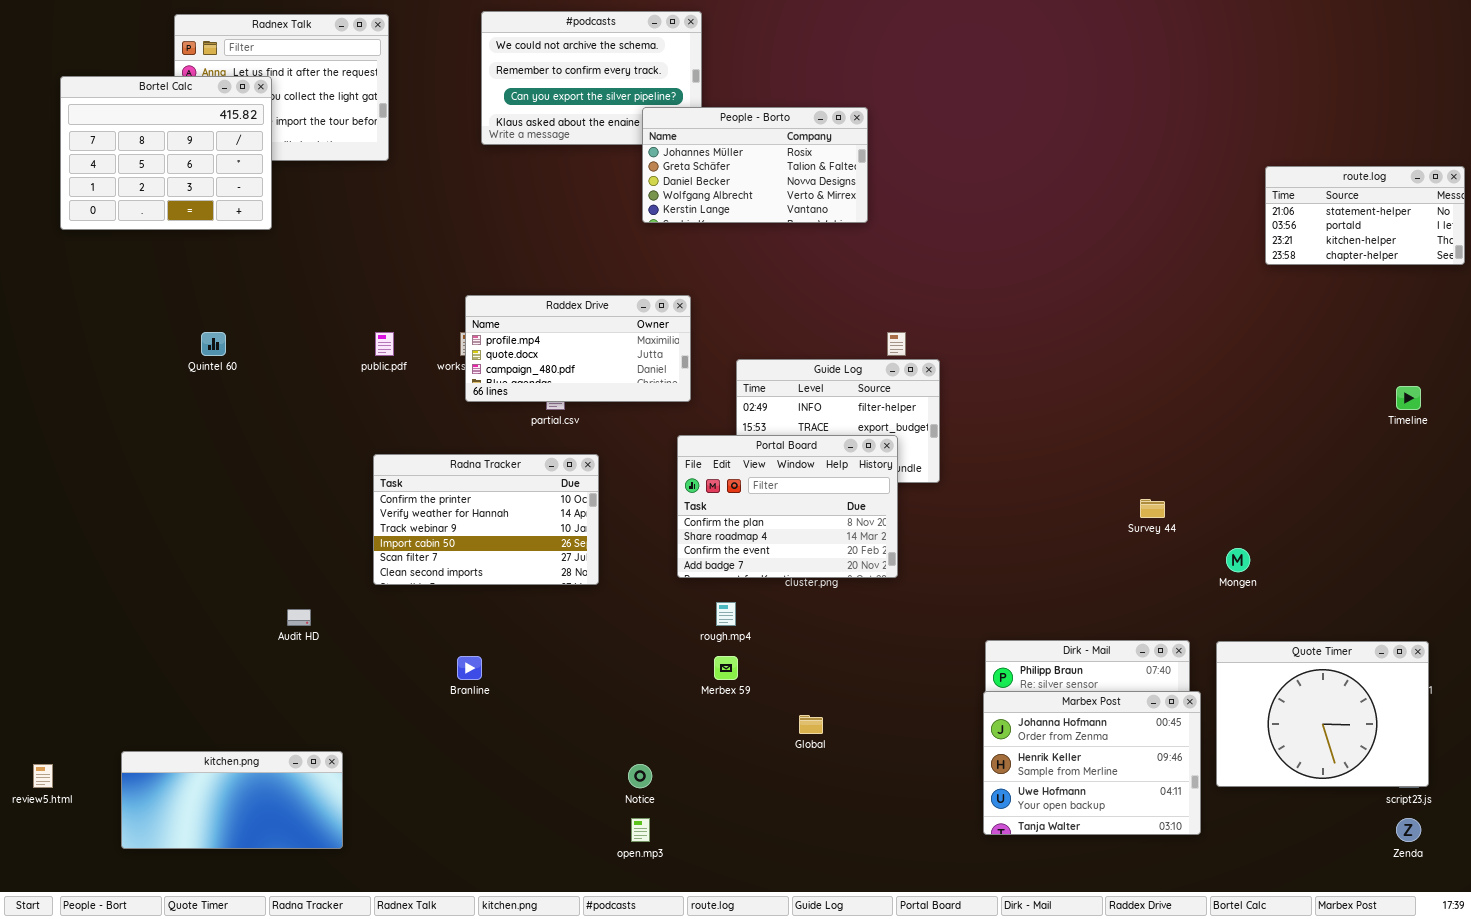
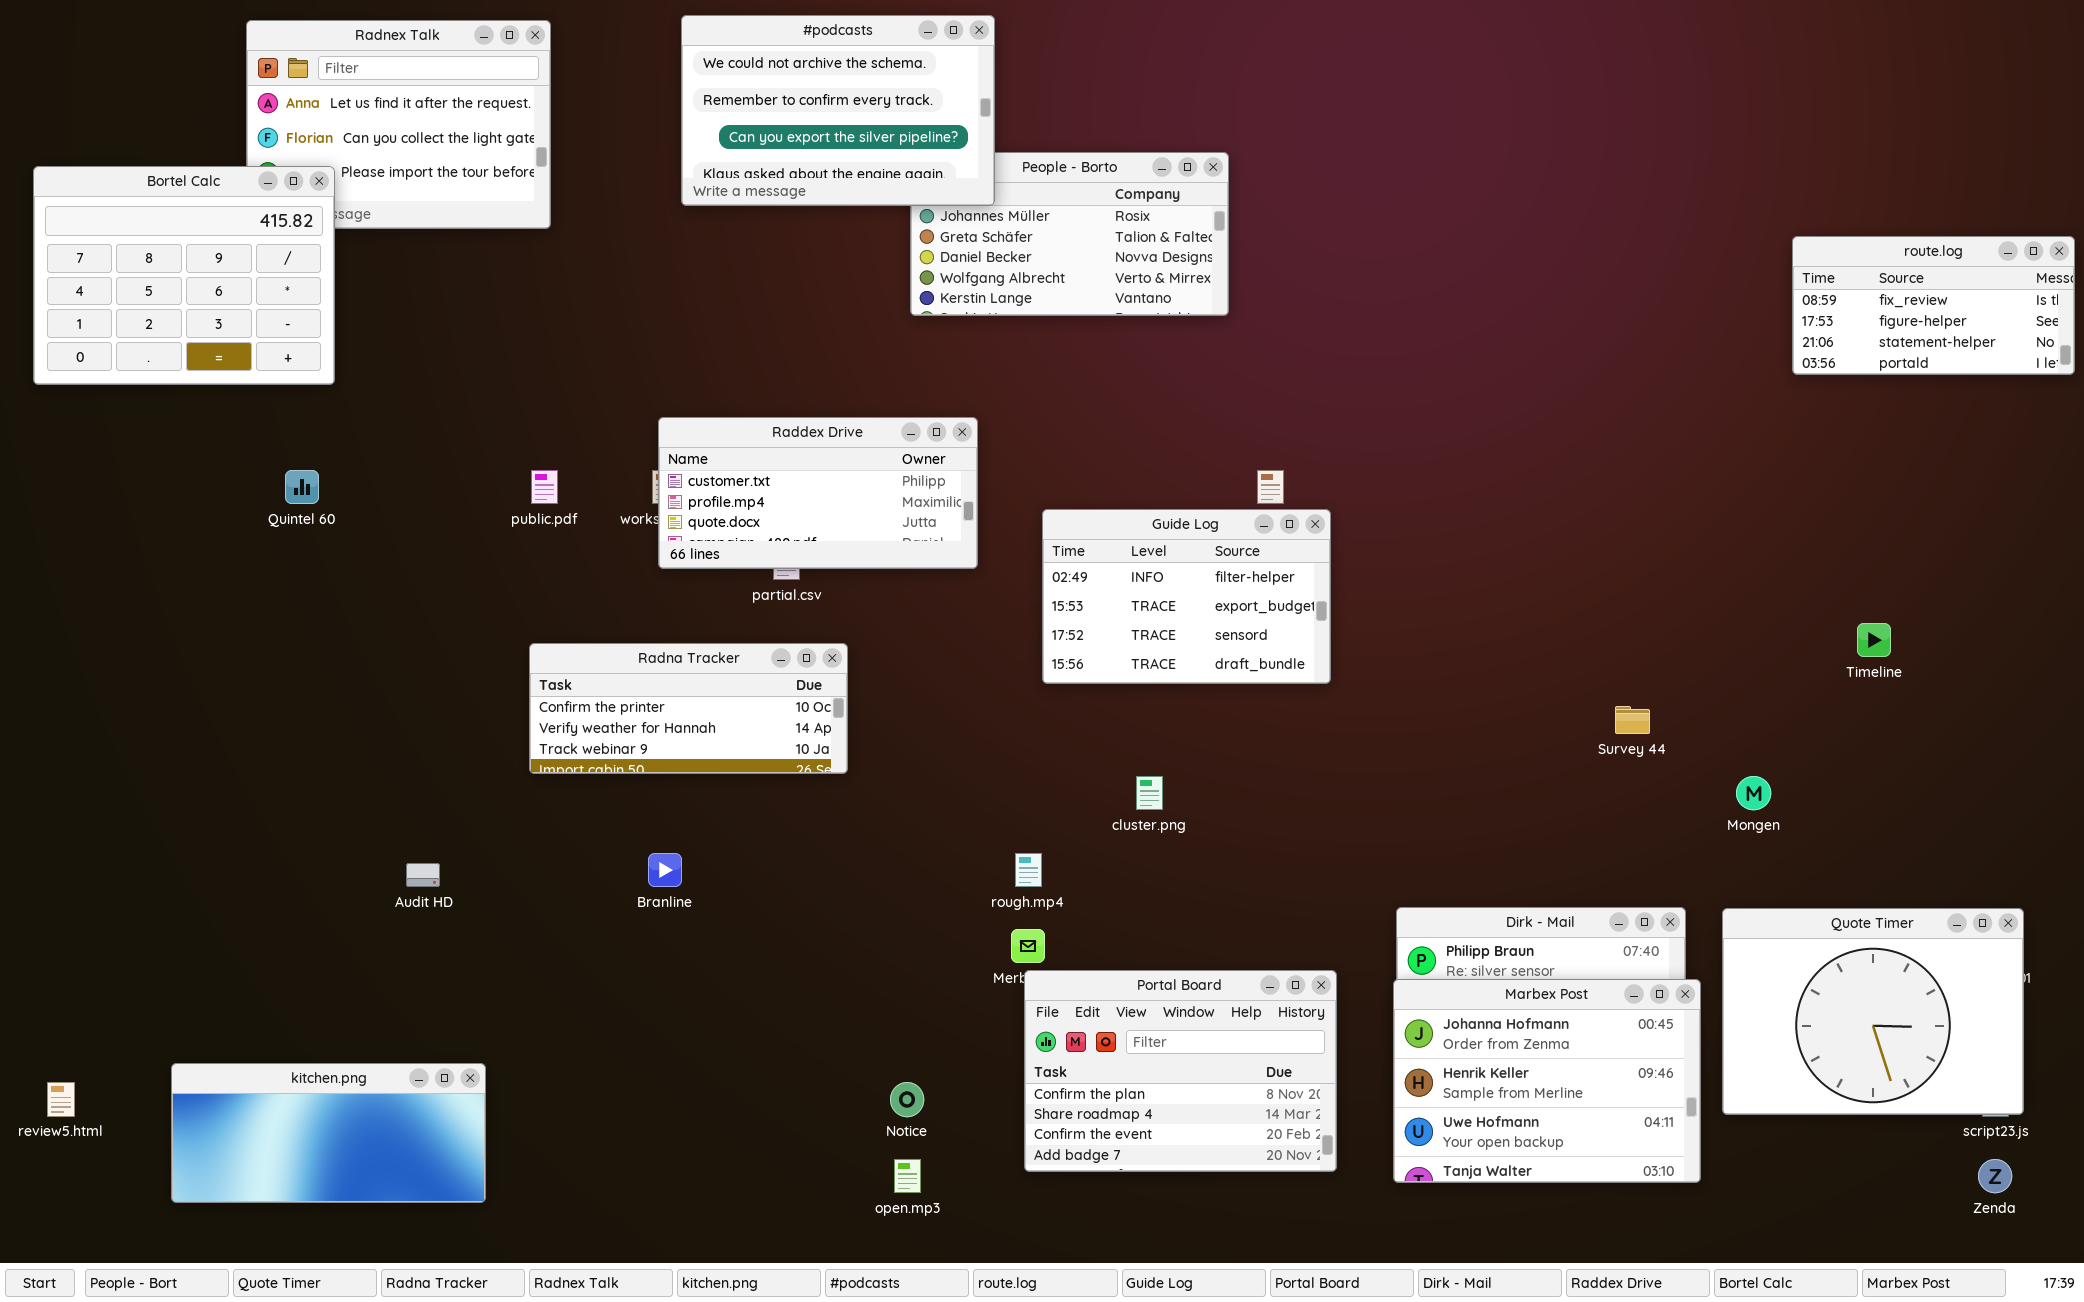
#podcasts: [481,11,702,145] -> [681,15,995,206], raised
Bortel Calc: [60,76,272,230] -> [33,166,335,385], moved
route.log: [1265,166,1465,265] -> [1792,236,2075,375], scrolled up 2 rows
Raddex Drive: [465,295,691,402] -> [658,417,978,569], scrolled up 1 row
Timeline: [1396,386,1421,410] -> [1857,623,1891,657], moved
Portal Board: [677,435,898,578] -> [1024,970,1337,1172], moved
Radna Tracker: [373,454,599,585] -> [529,643,848,774], resized
Branline: [457,656,482,680] -> [648,853,682,887], moved

